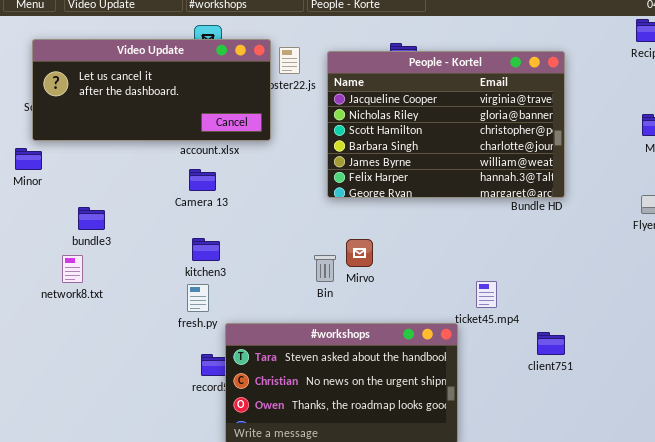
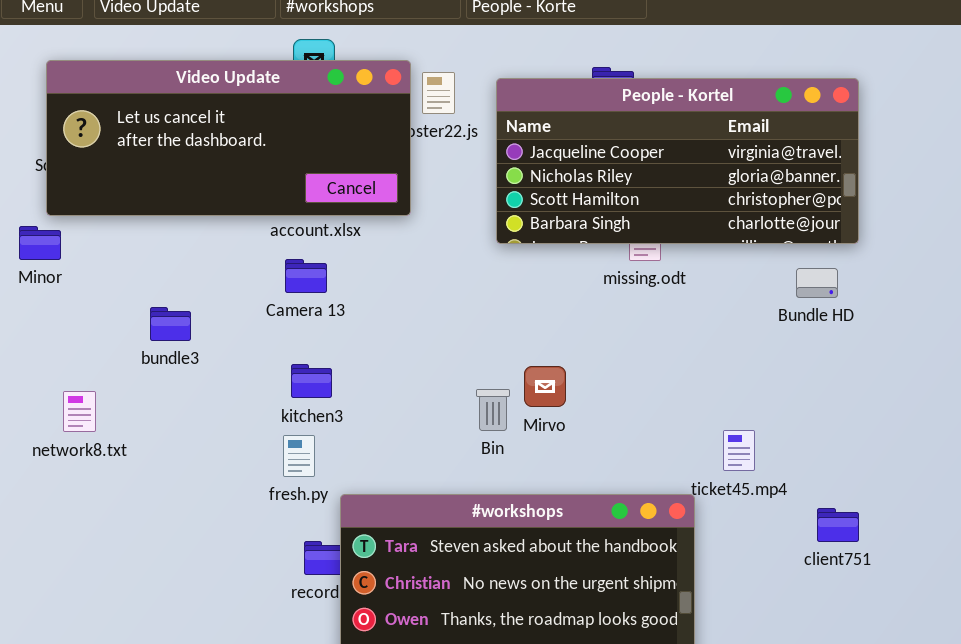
People - Kortel: [327,51,565,198] -> [496,78,859,244], resized
bundle3: [78,207,105,230] -> [150,307,191,341], moved
network8.txt: [62,255,83,283] -> [63,391,96,432], moved

